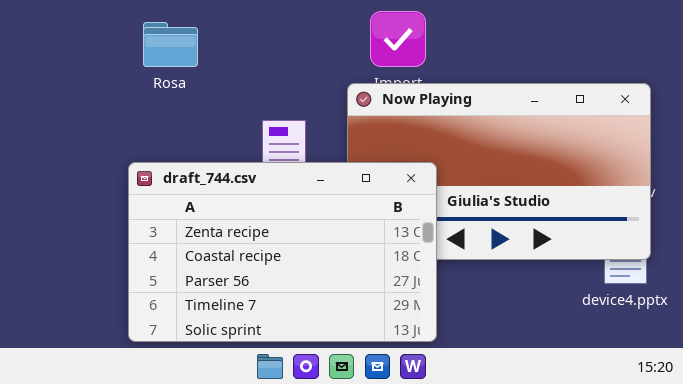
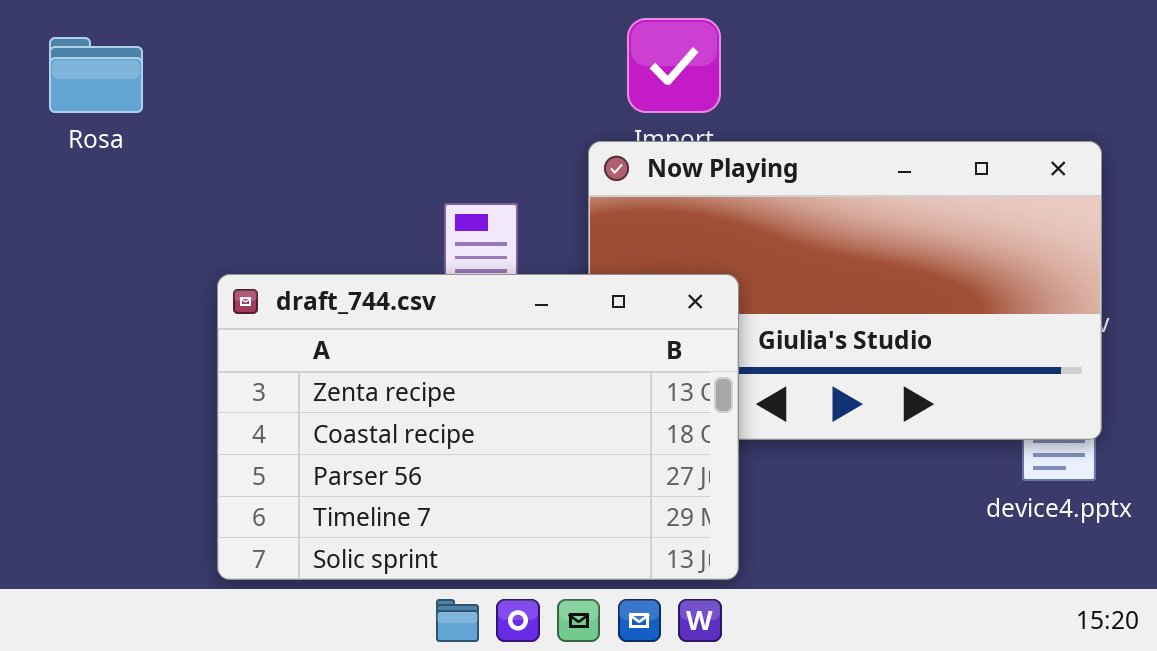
Rosa: [143,22,198,67] -> [49,37,143,113], moved

